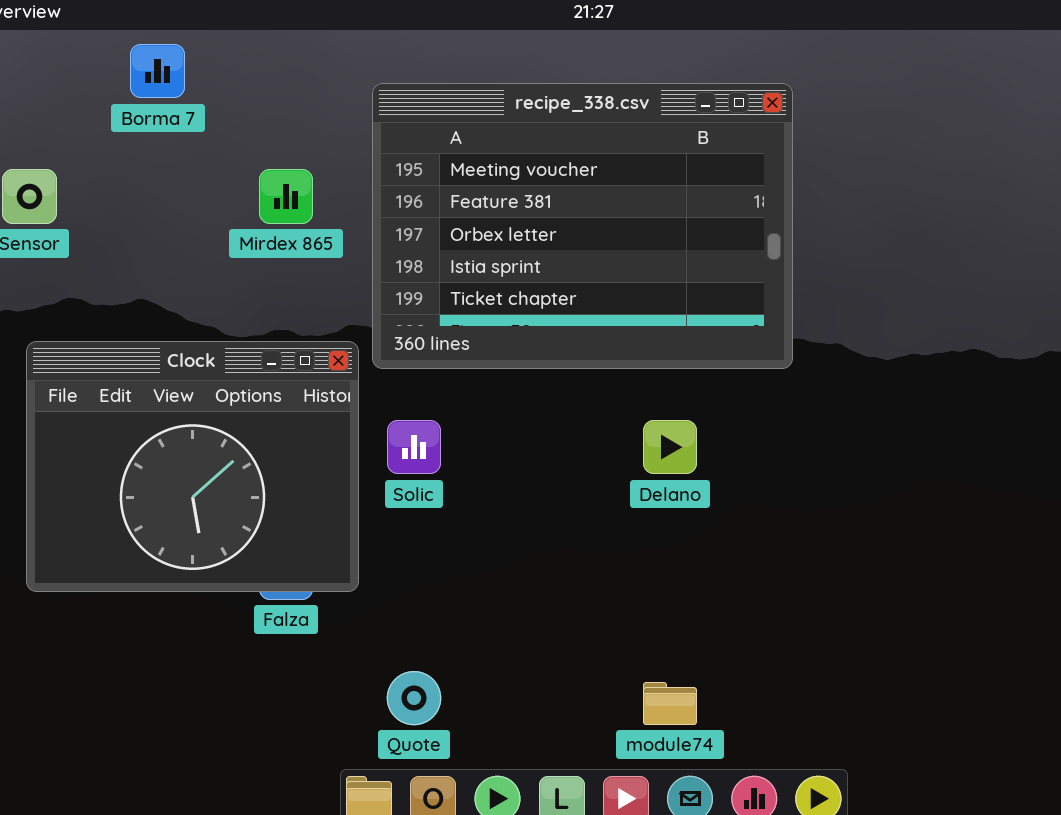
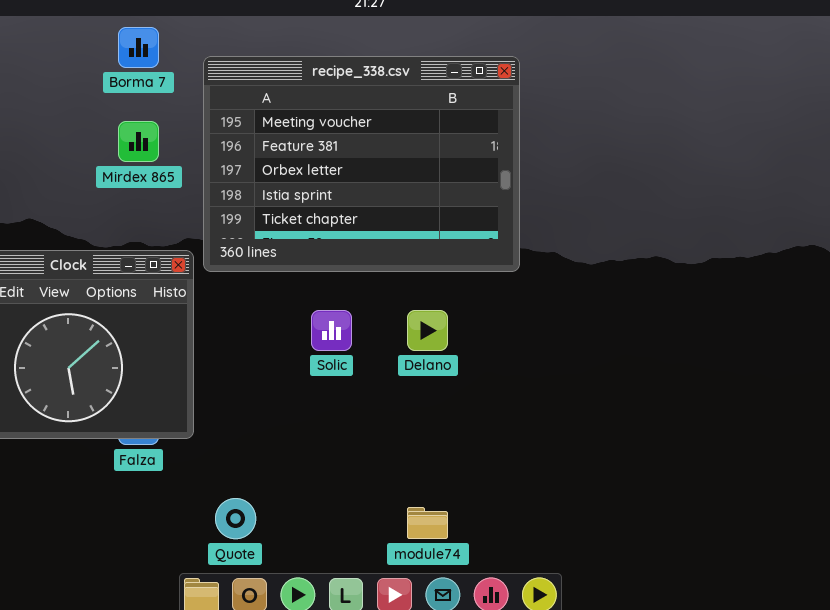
Borma 7: [130,44,185,98] -> [118,27,159,68], moved
Solic: [387,420,441,474] -> [311,310,352,351], moved

